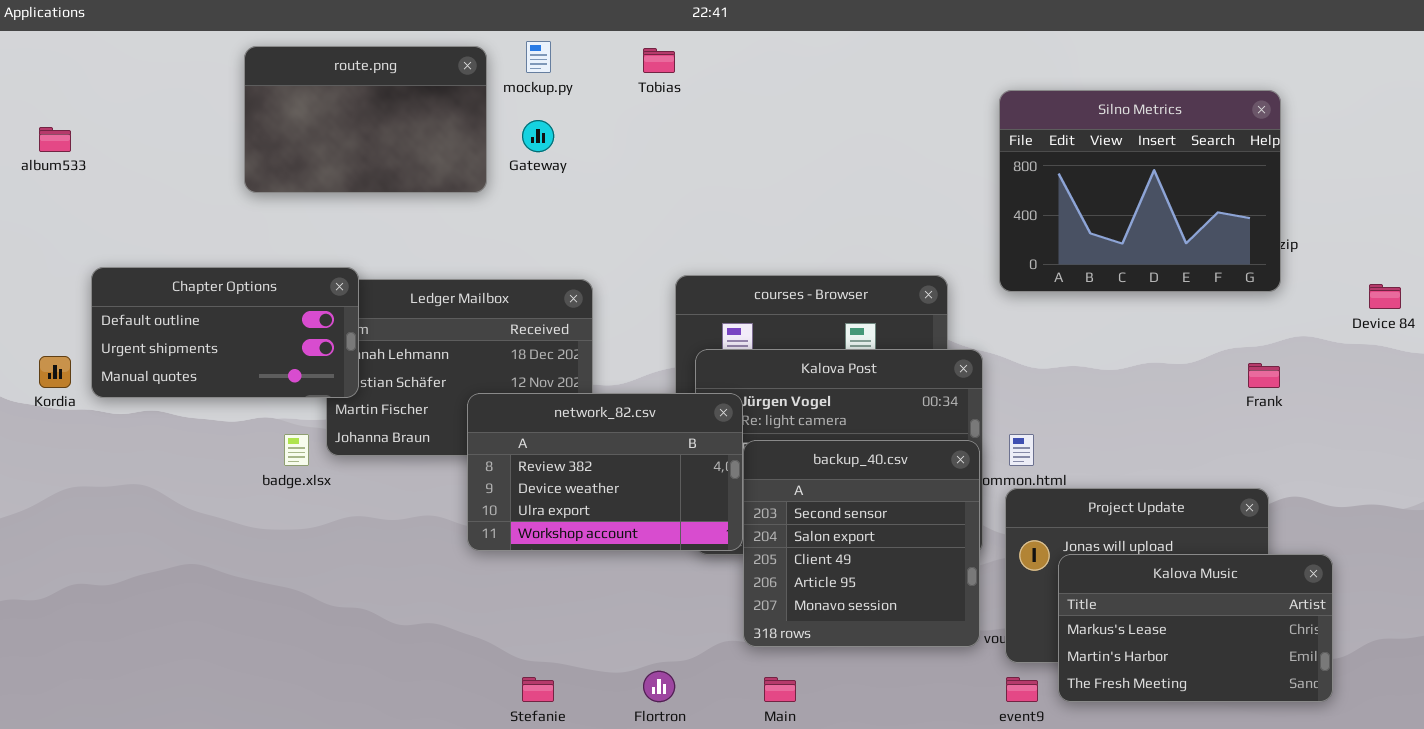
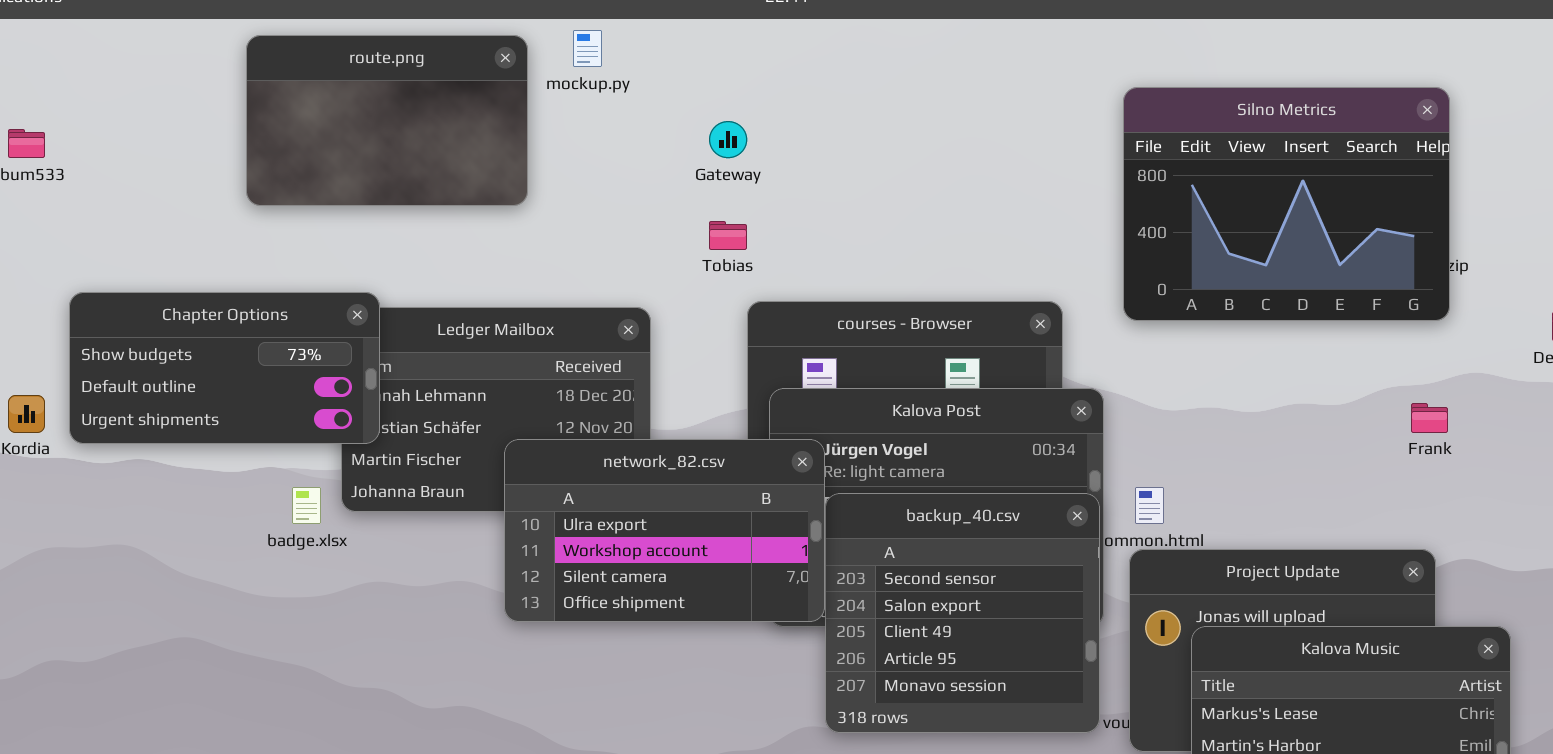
Tobias: [643,48,675,73] -> [709,221,747,250], moved
Gateway: [522,120,554,152] -> [709,121,747,158], moved
Chapter Options: [91,267,359,398] -> [69,292,380,444], scrolled up 1 row
network_82.csv: [467,393,743,551] -> [504,439,825,622], scrolled down 2 rows

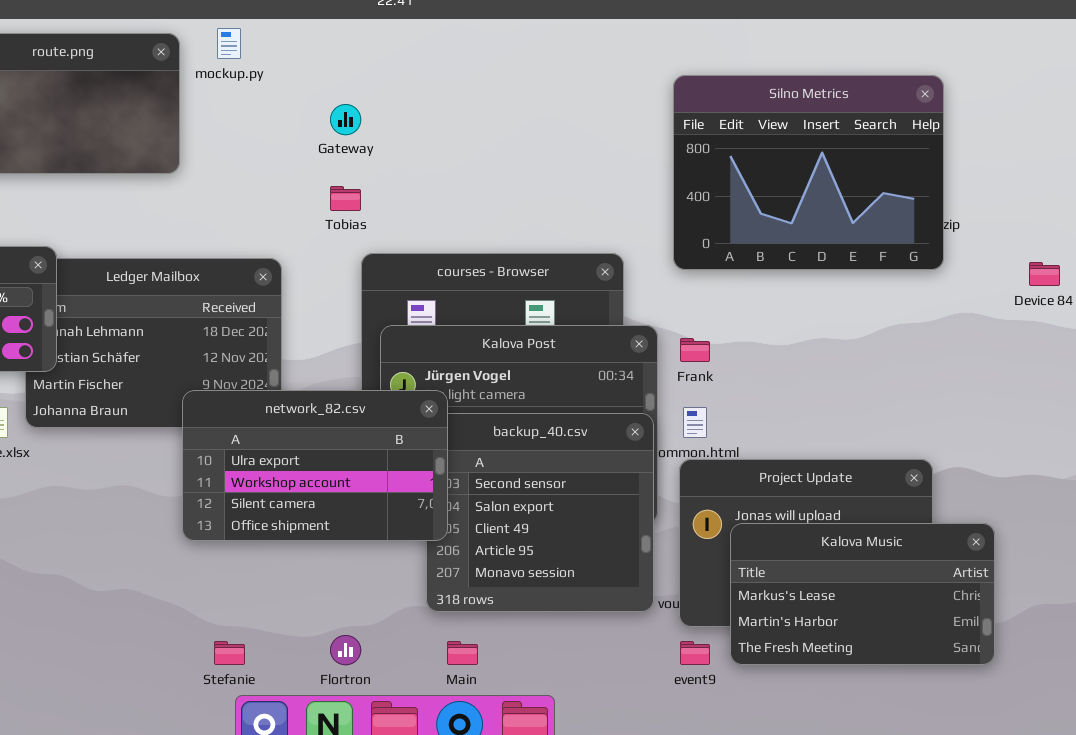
Frank: [1411,403,1448,433] -> [680,338,710,362], moved
network_82.csv: [504,439,825,622] -> [182,390,448,541], moved

